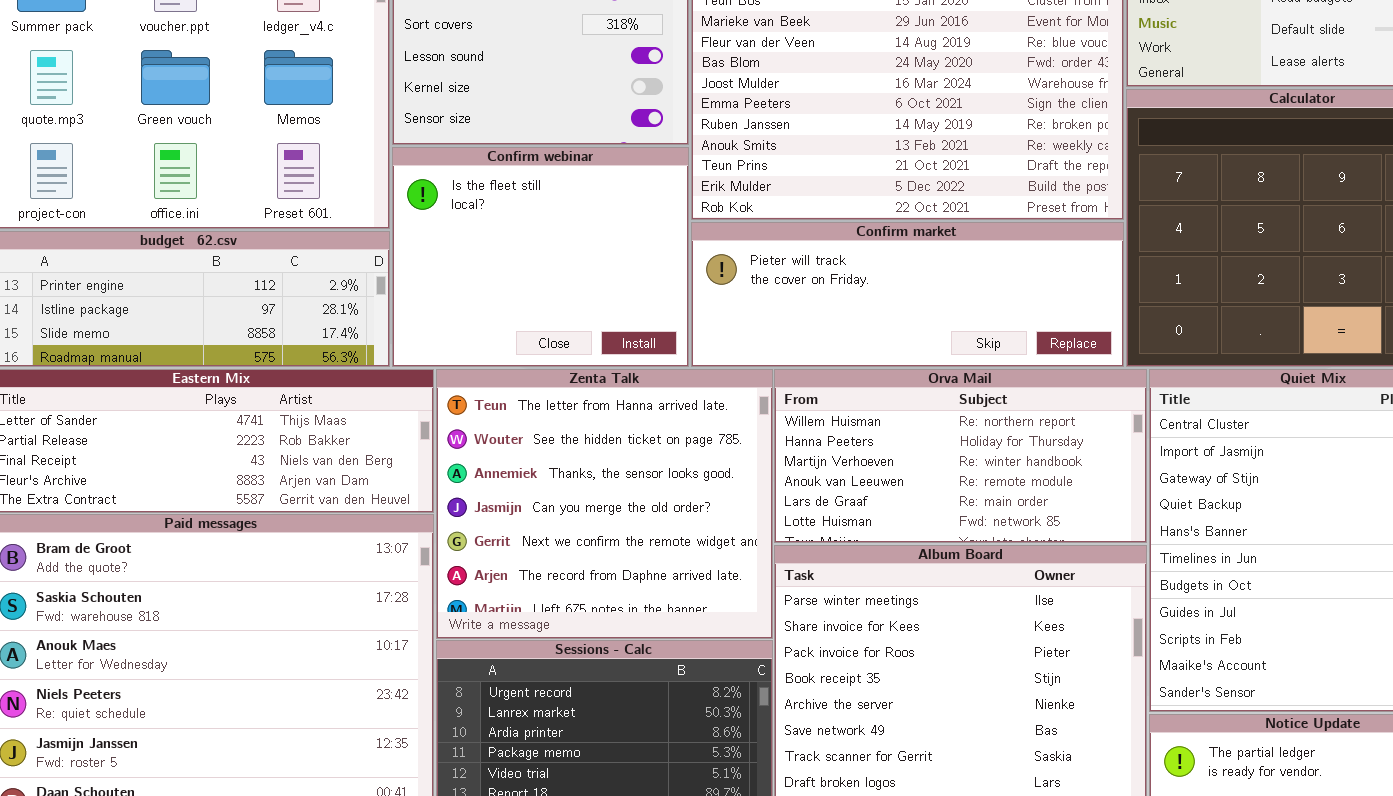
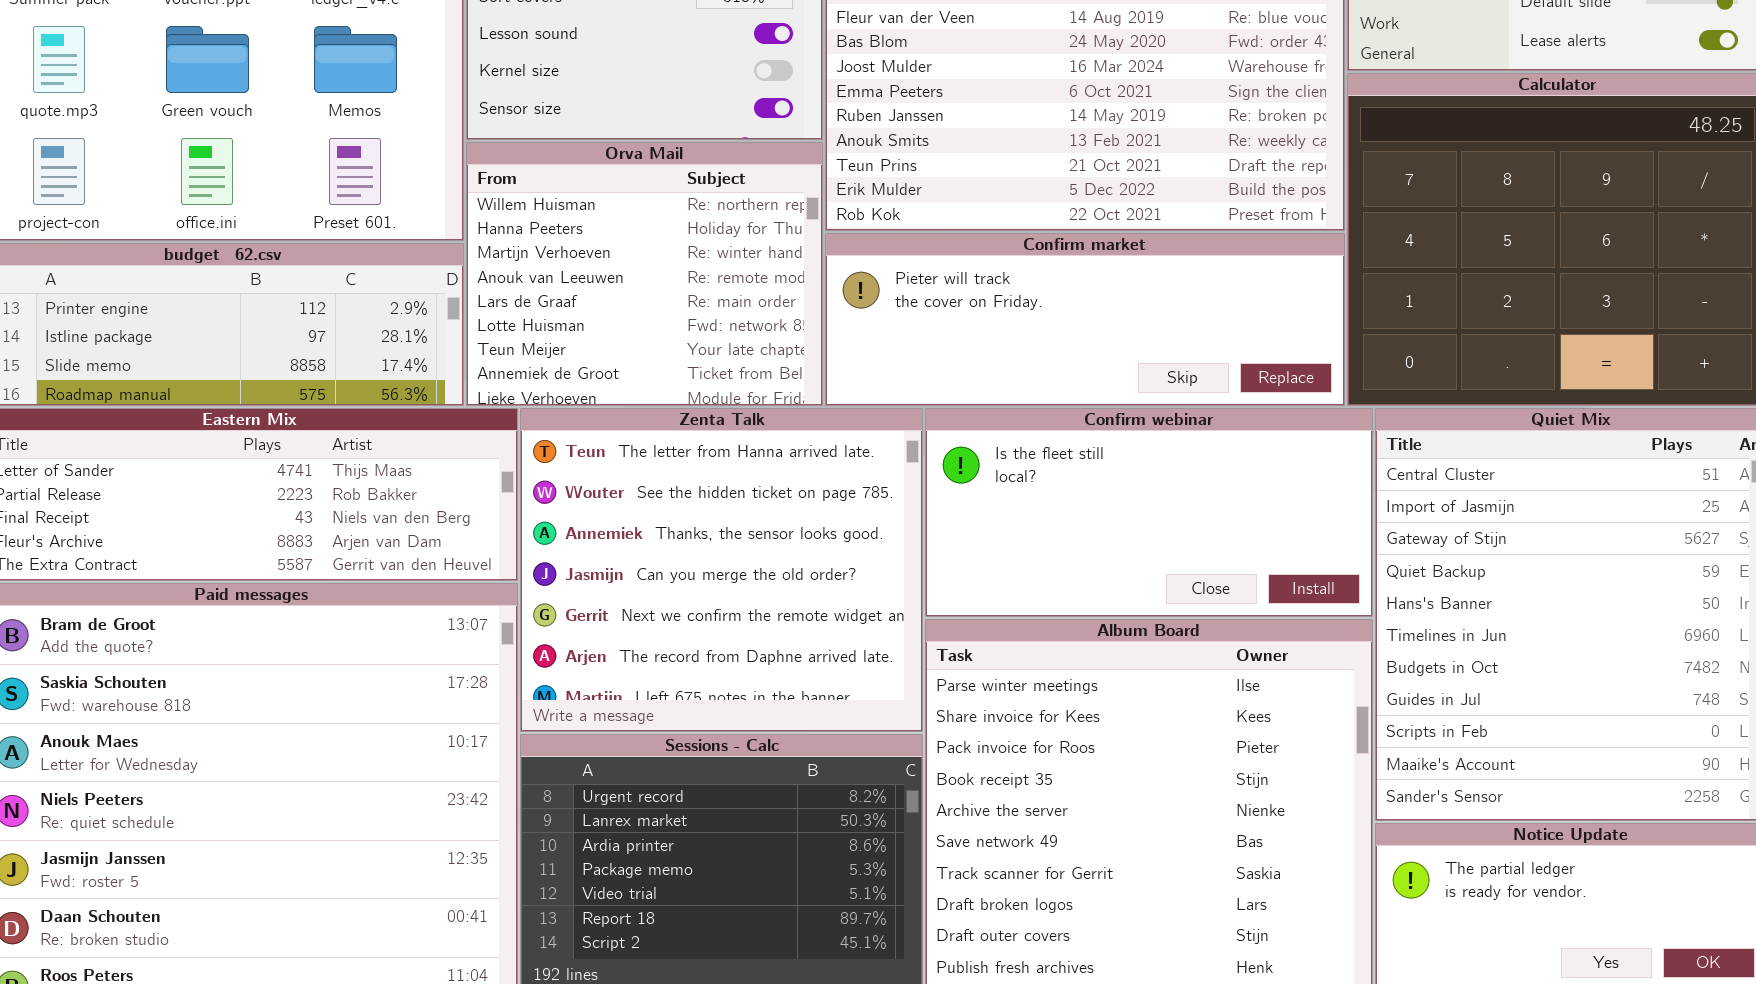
Confirm webinar: [392,147,689,367] -> [925,408,1373,617], moved, resized
Orva Mail: [774,369,1147,543] -> [466,142,823,406], moved, resized

